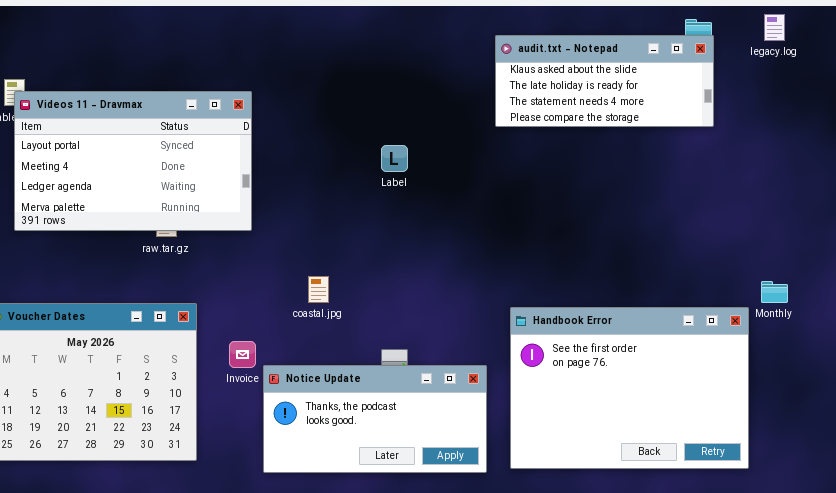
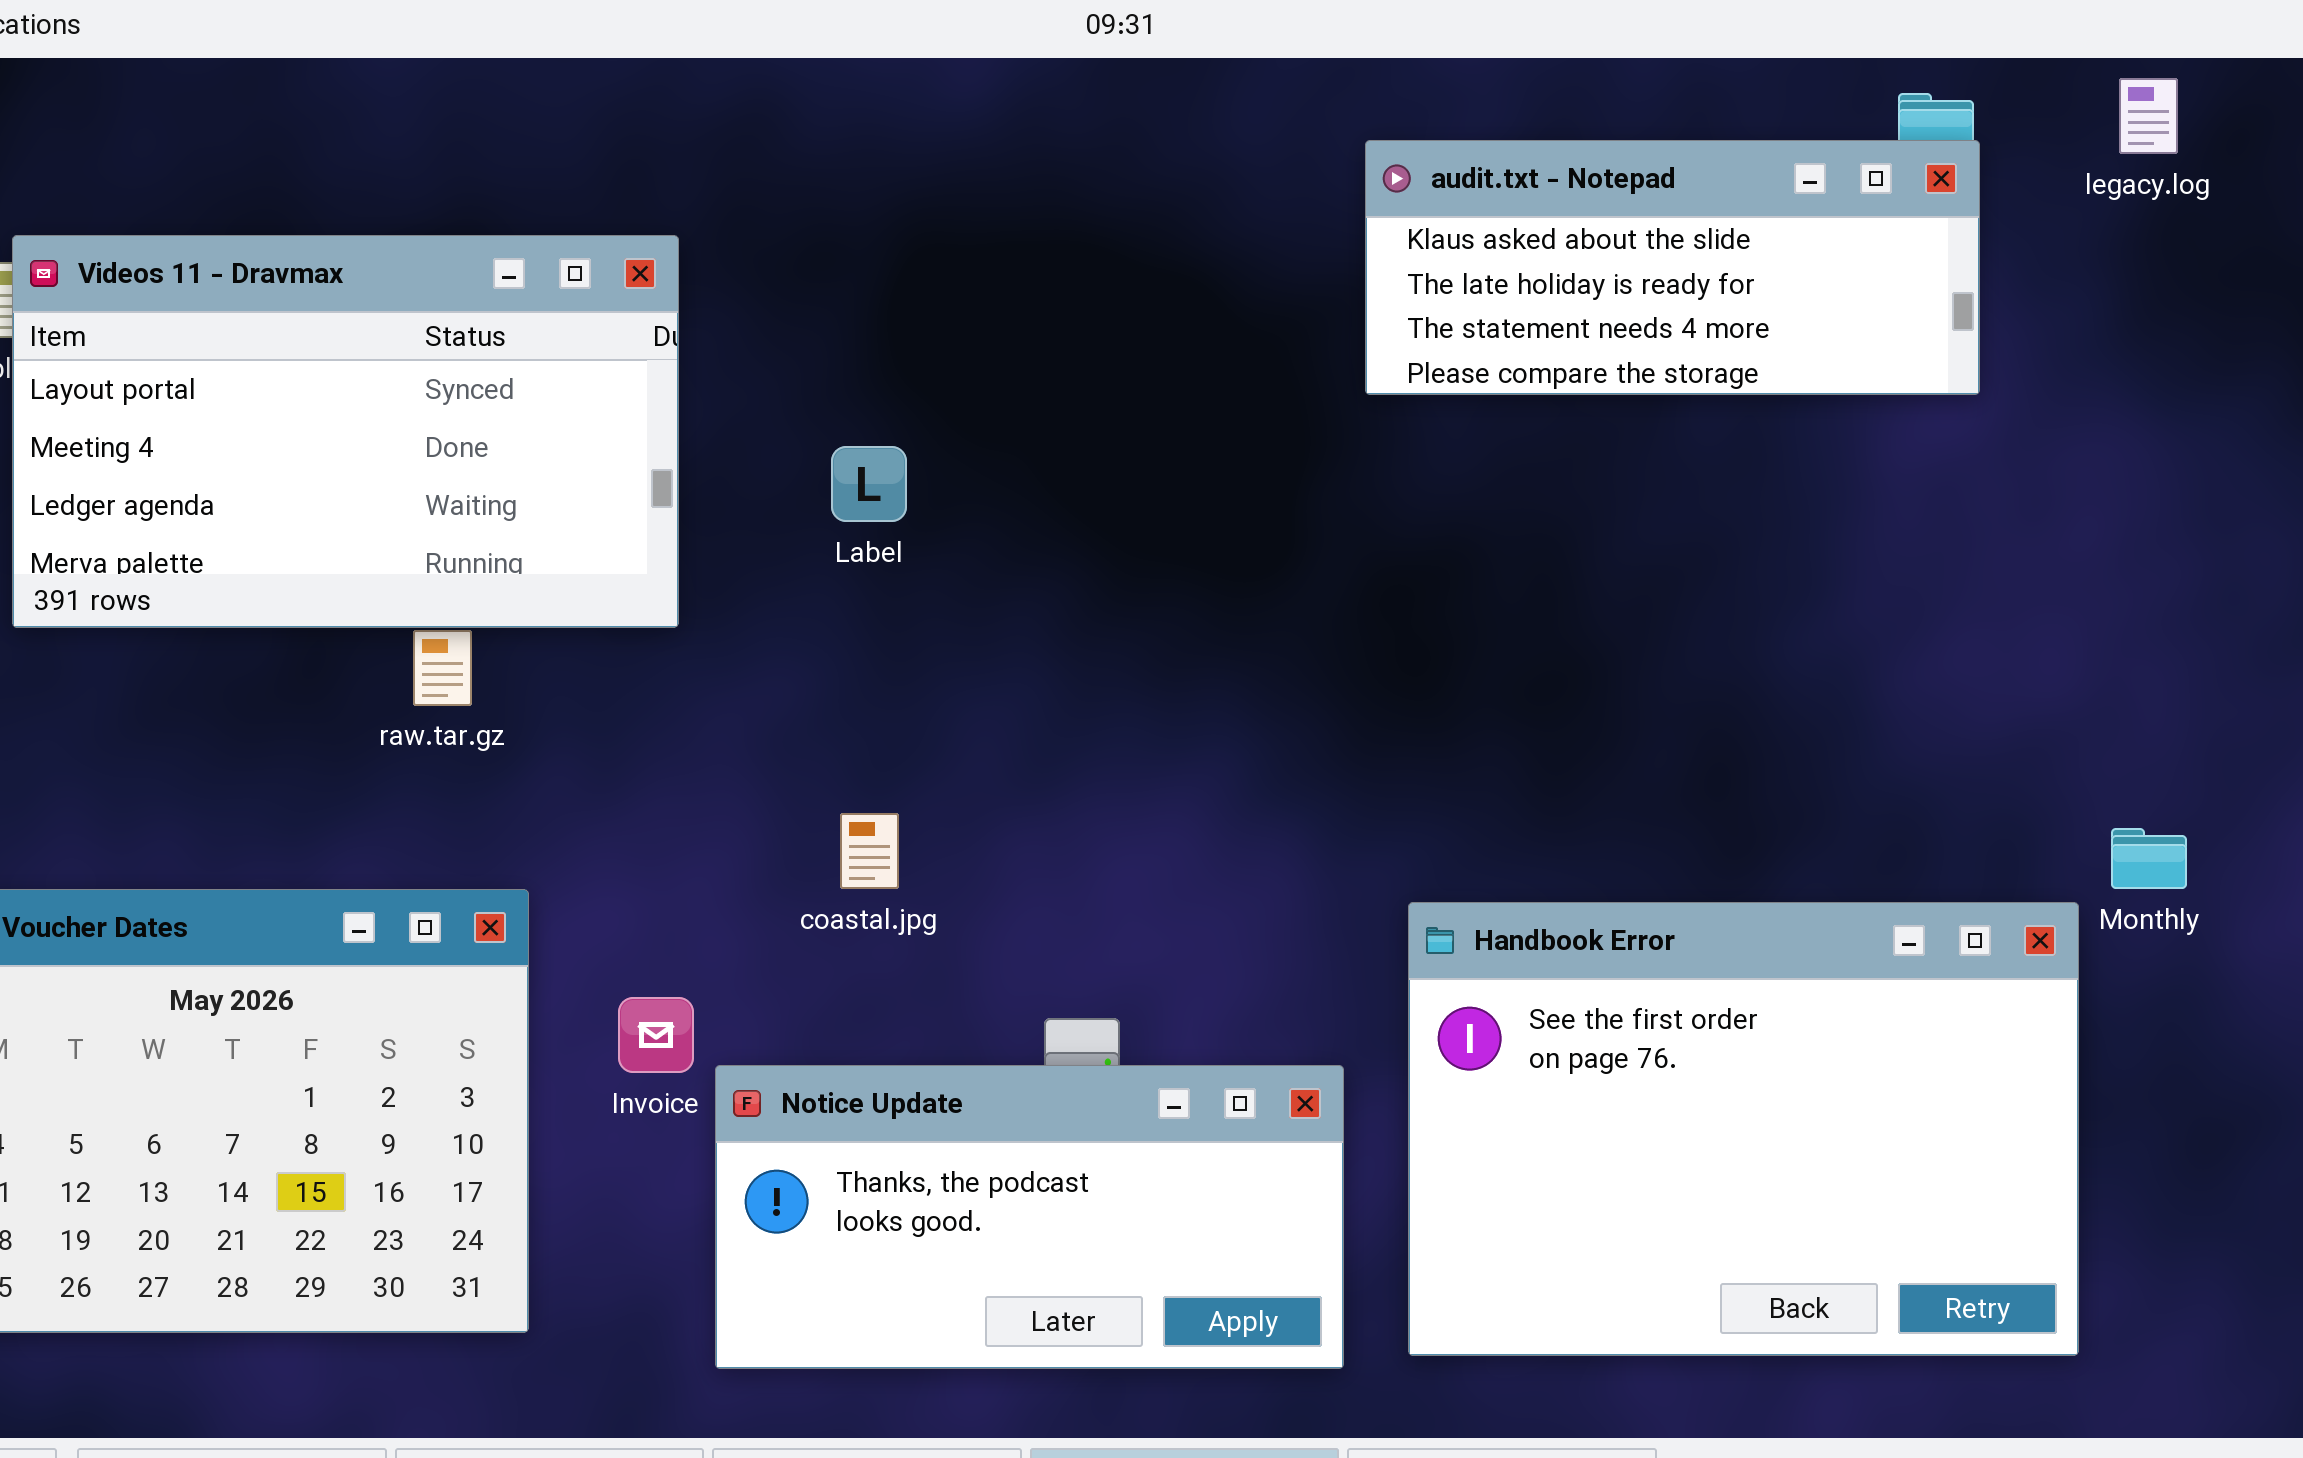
Videos 11 - Dravmax: [14,91,252,231] -> [12,235,679,628], moved
Label: [381,145,408,172] -> [831,446,907,522], moved

